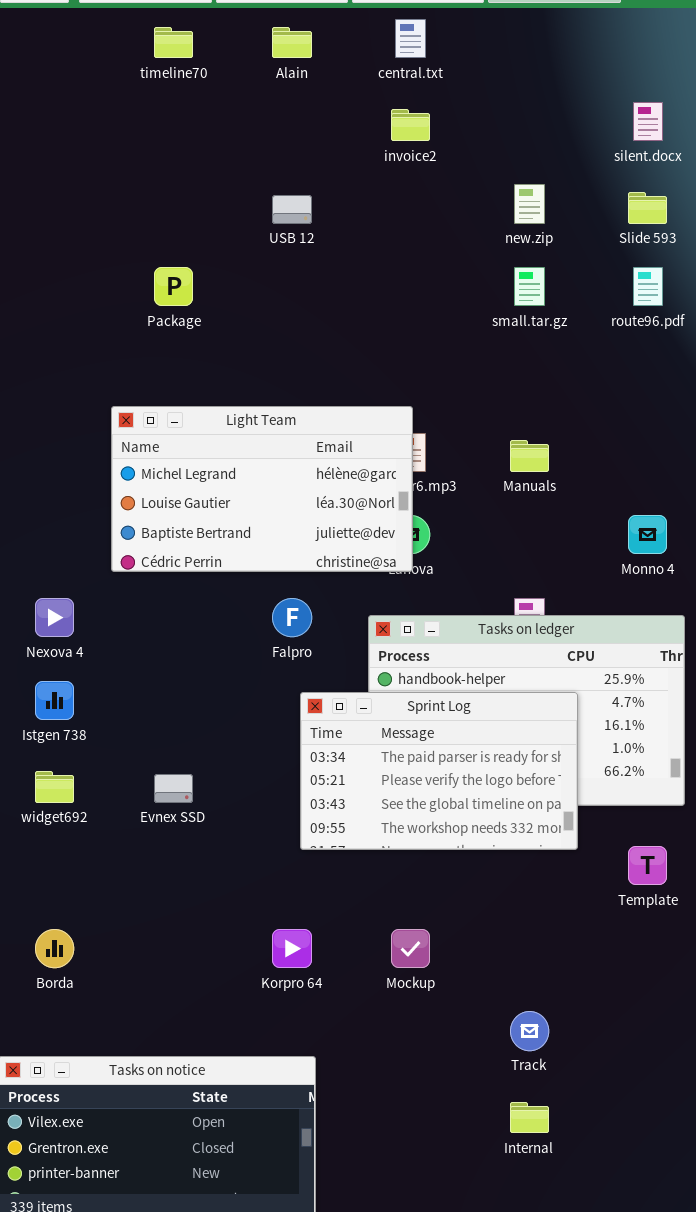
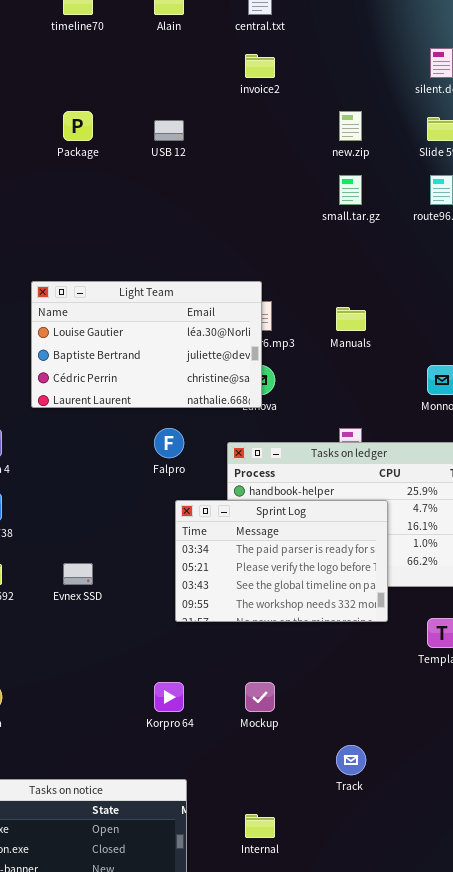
Package: [154,267,193,306] -> [63,111,93,141], moved
Light Team: [111,406,413,572] -> [31,281,262,408], scrolled down 1 row
Internal: [510,1102,549,1133] -> [245,814,275,838], moved

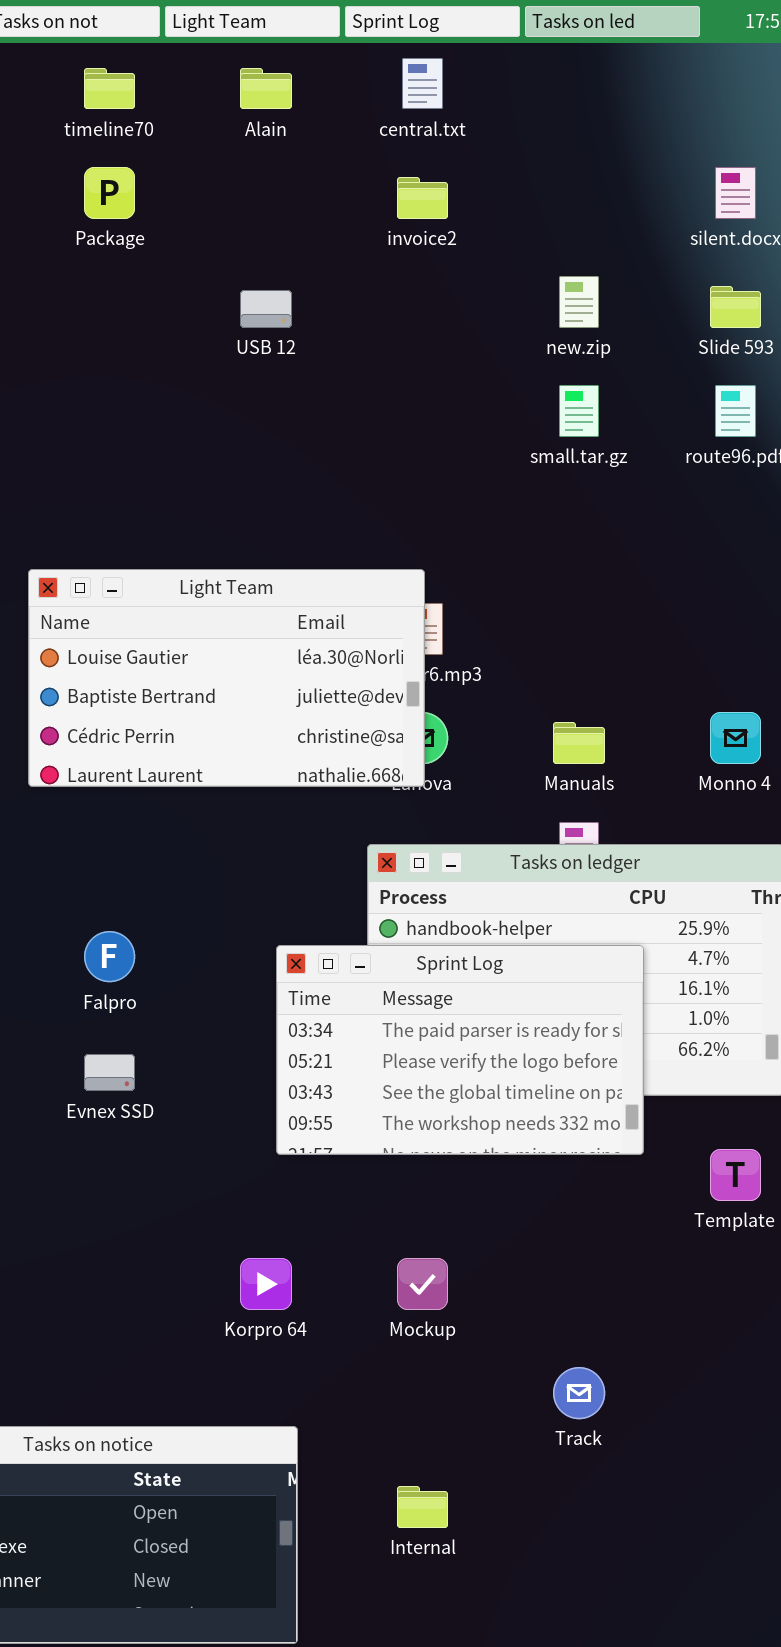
Package: [63,111,93,141] -> [84,167,135,219], moved
Manuals: [336,307,366,331] -> [553,722,605,764], moved
Falpro: [154,428,184,458] -> [84,931,135,982], moved

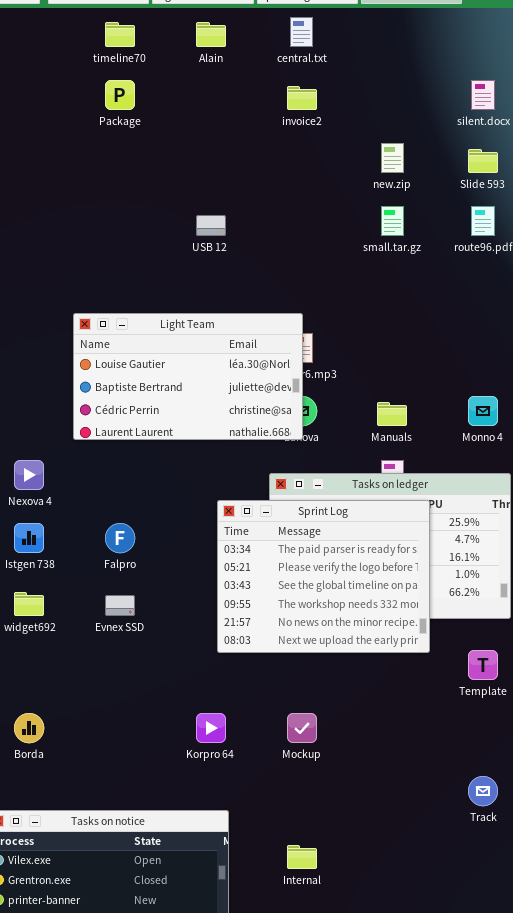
USB 12: [240,290,292,328] -> [196,215,226,236], moved
Sprint Log: [276,945,644,1155] -> [217,500,430,653], resized
Track: [553,1367,605,1419] -> [468,776,498,806], moved

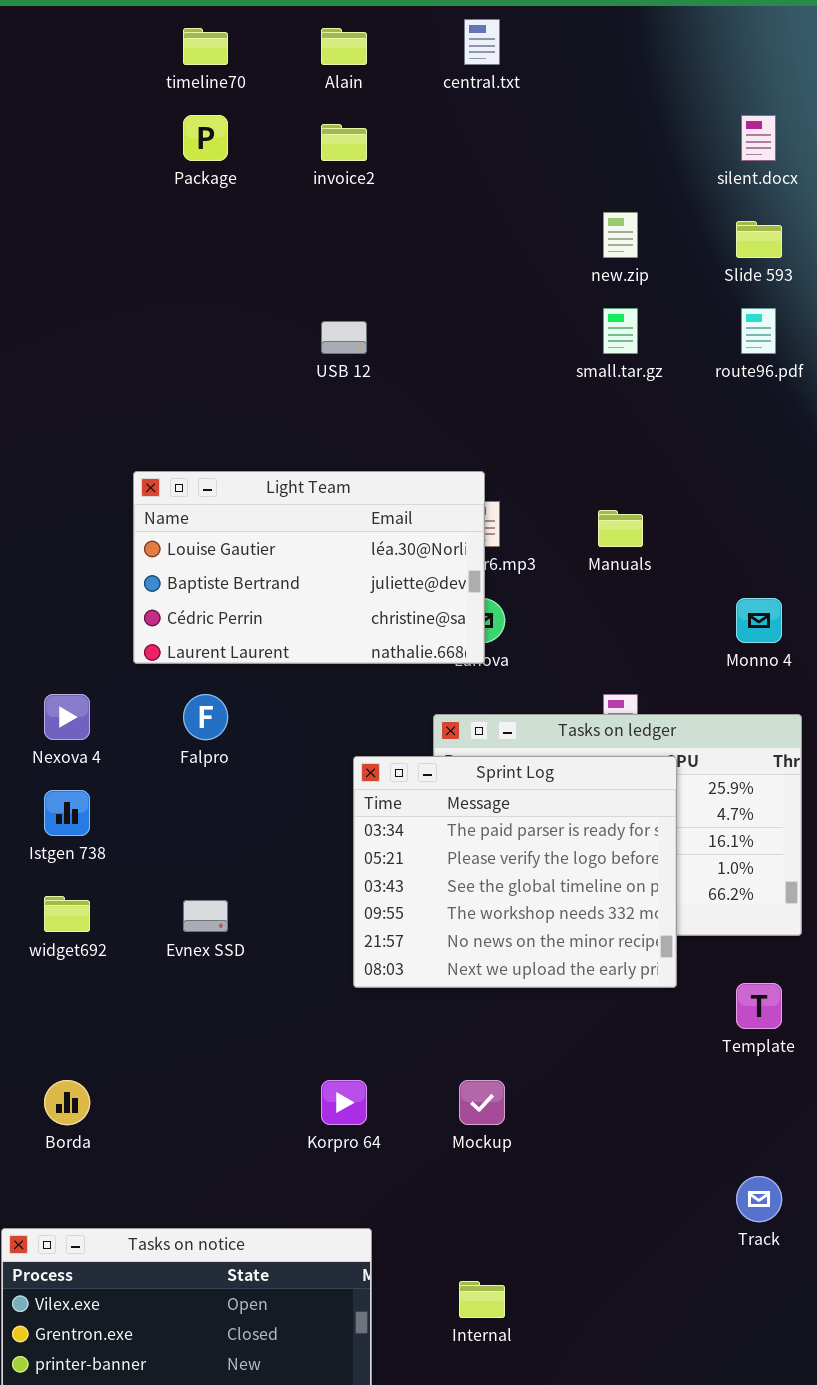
invoice2: [287,86,317,110] -> [321,124,367,161], moved
Manuals: [377,402,407,426] -> [598,510,643,547], moved
Falpro: [105,523,135,553] -> [183,694,228,740], moved

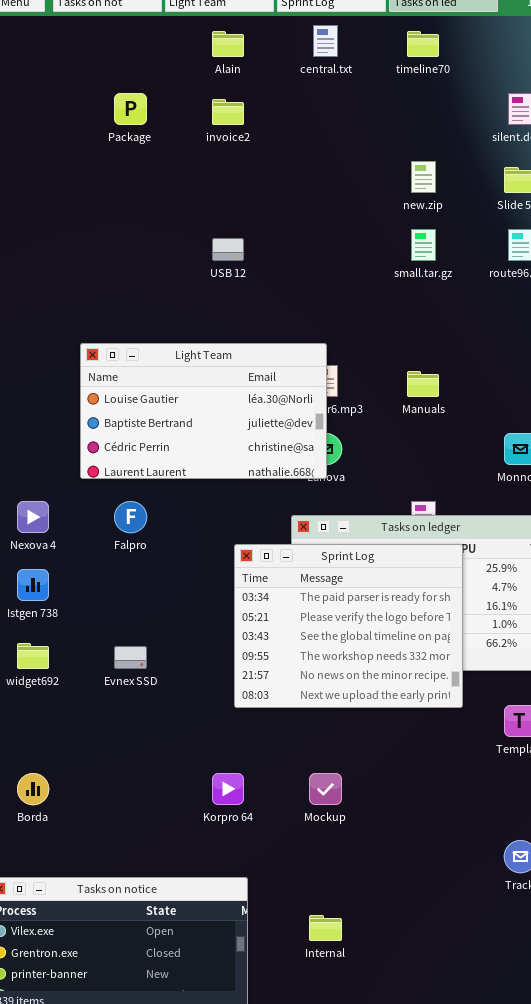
timeline70: [183,28,228,65] -> [407,31,439,57], moved

